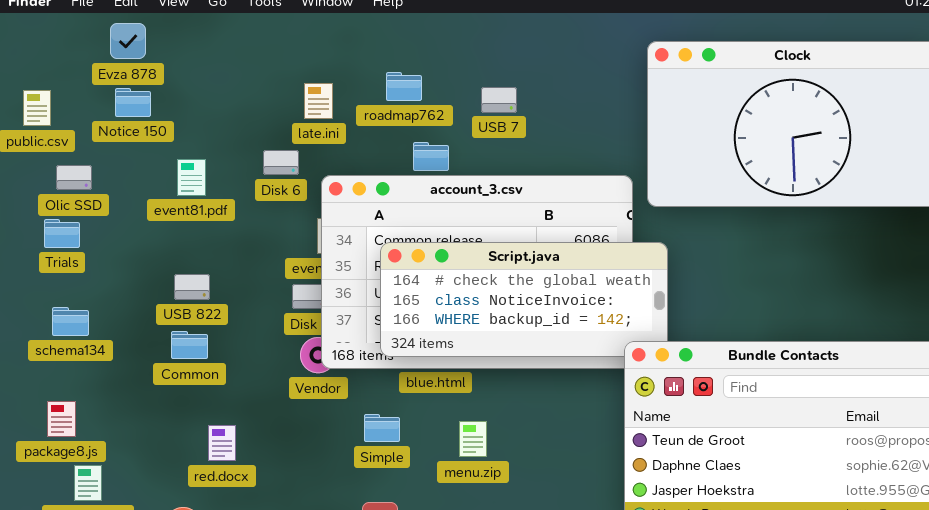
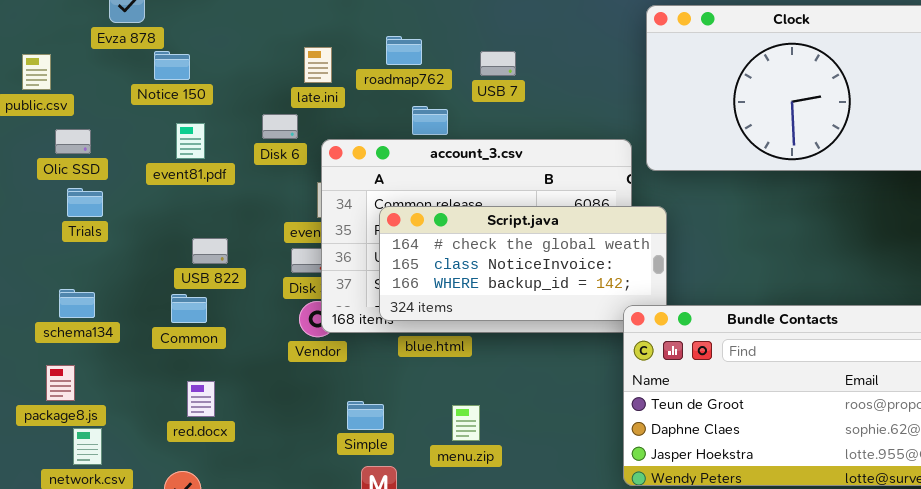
Notice 150: [115,88,151,117] -> [154,51,190,80], moved
Trials: [44,219,80,248] -> [67,188,103,217], moved
USB 822: [174,274,210,300] -> [192,238,228,264], moved
schema134: [52,307,89,336] -> [59,289,95,318], moved
Simple: [364,414,400,442] -> [347,401,384,430], moved
menu.zip: [459,421,487,457] -> [452,405,480,441], moved
red.docx: [208,425,236,461] -> [187,381,215,417], moved

